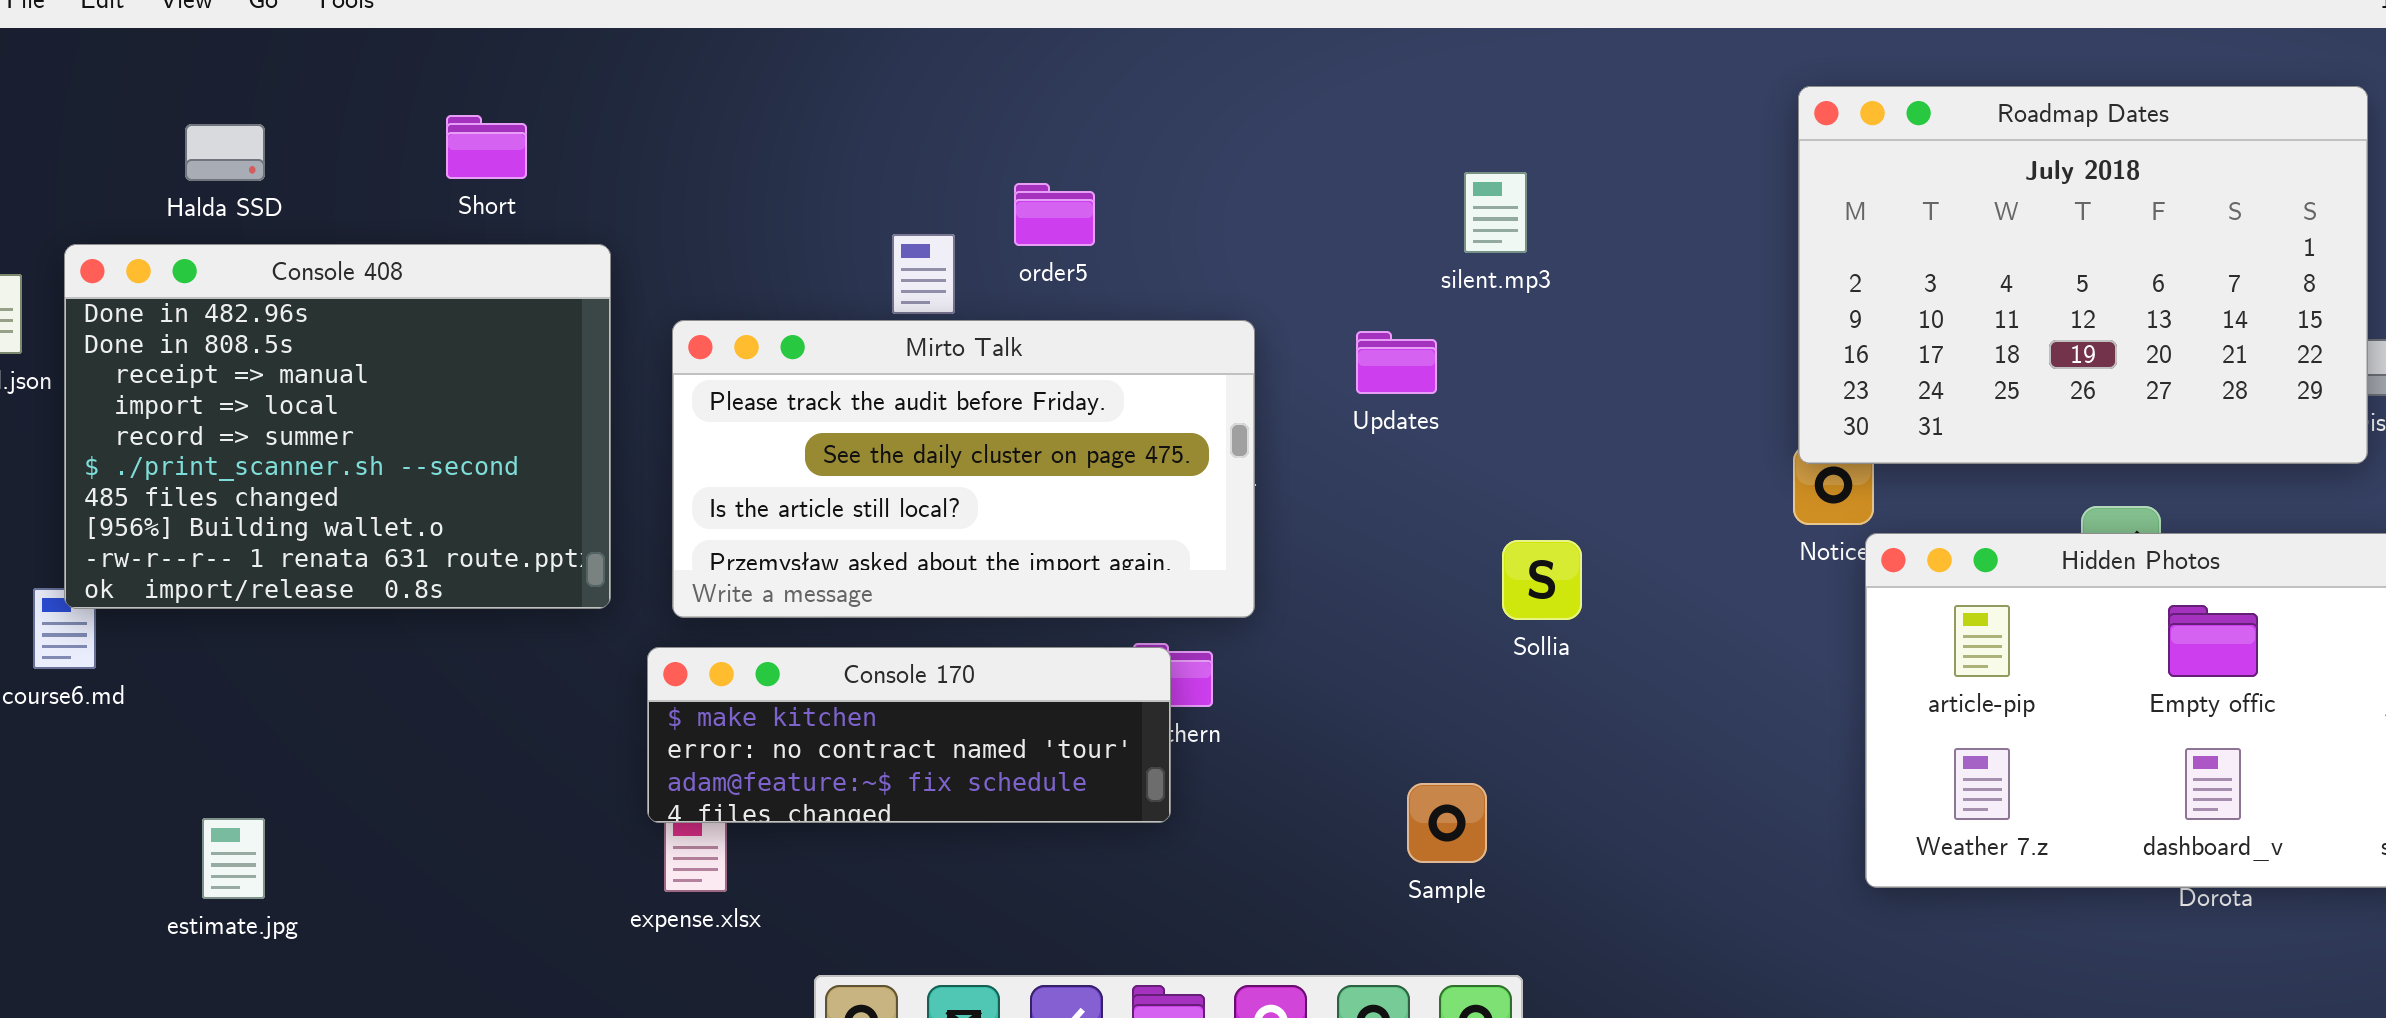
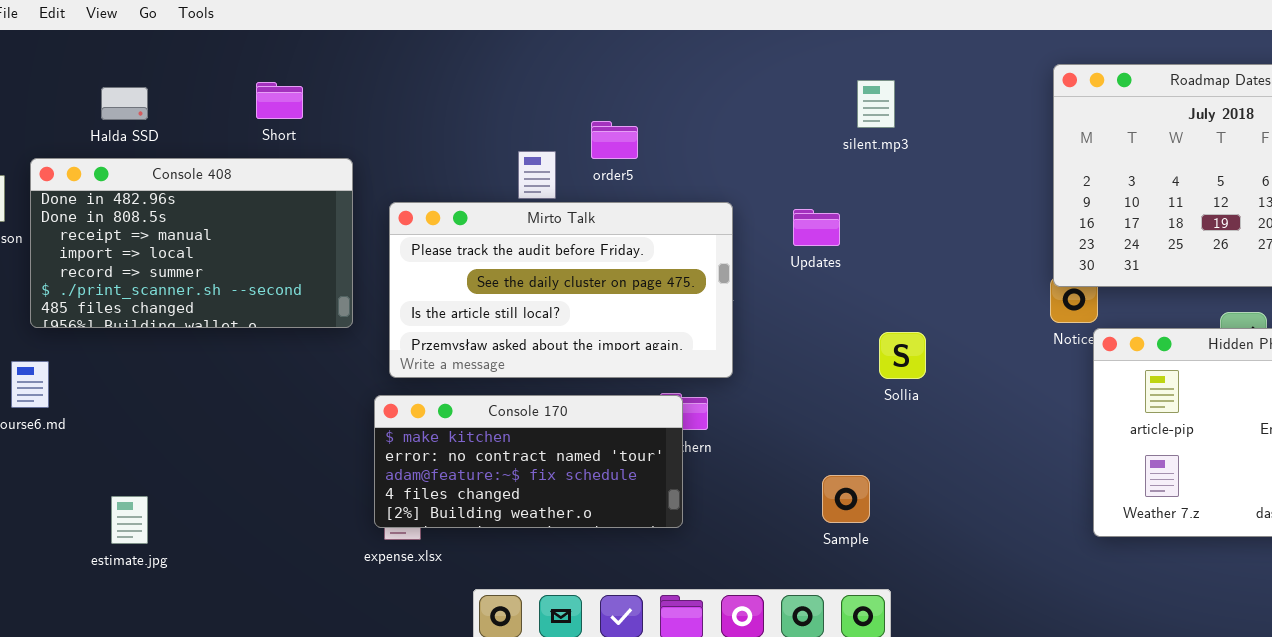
silent.mp3: [1464,172,1527,253] -> [857,80,895,128], moved
Console 408: [64,244,611,609] -> [30,158,353,328], resized
Console 170: [647,647,1171,823] -> [374,395,683,528], resized

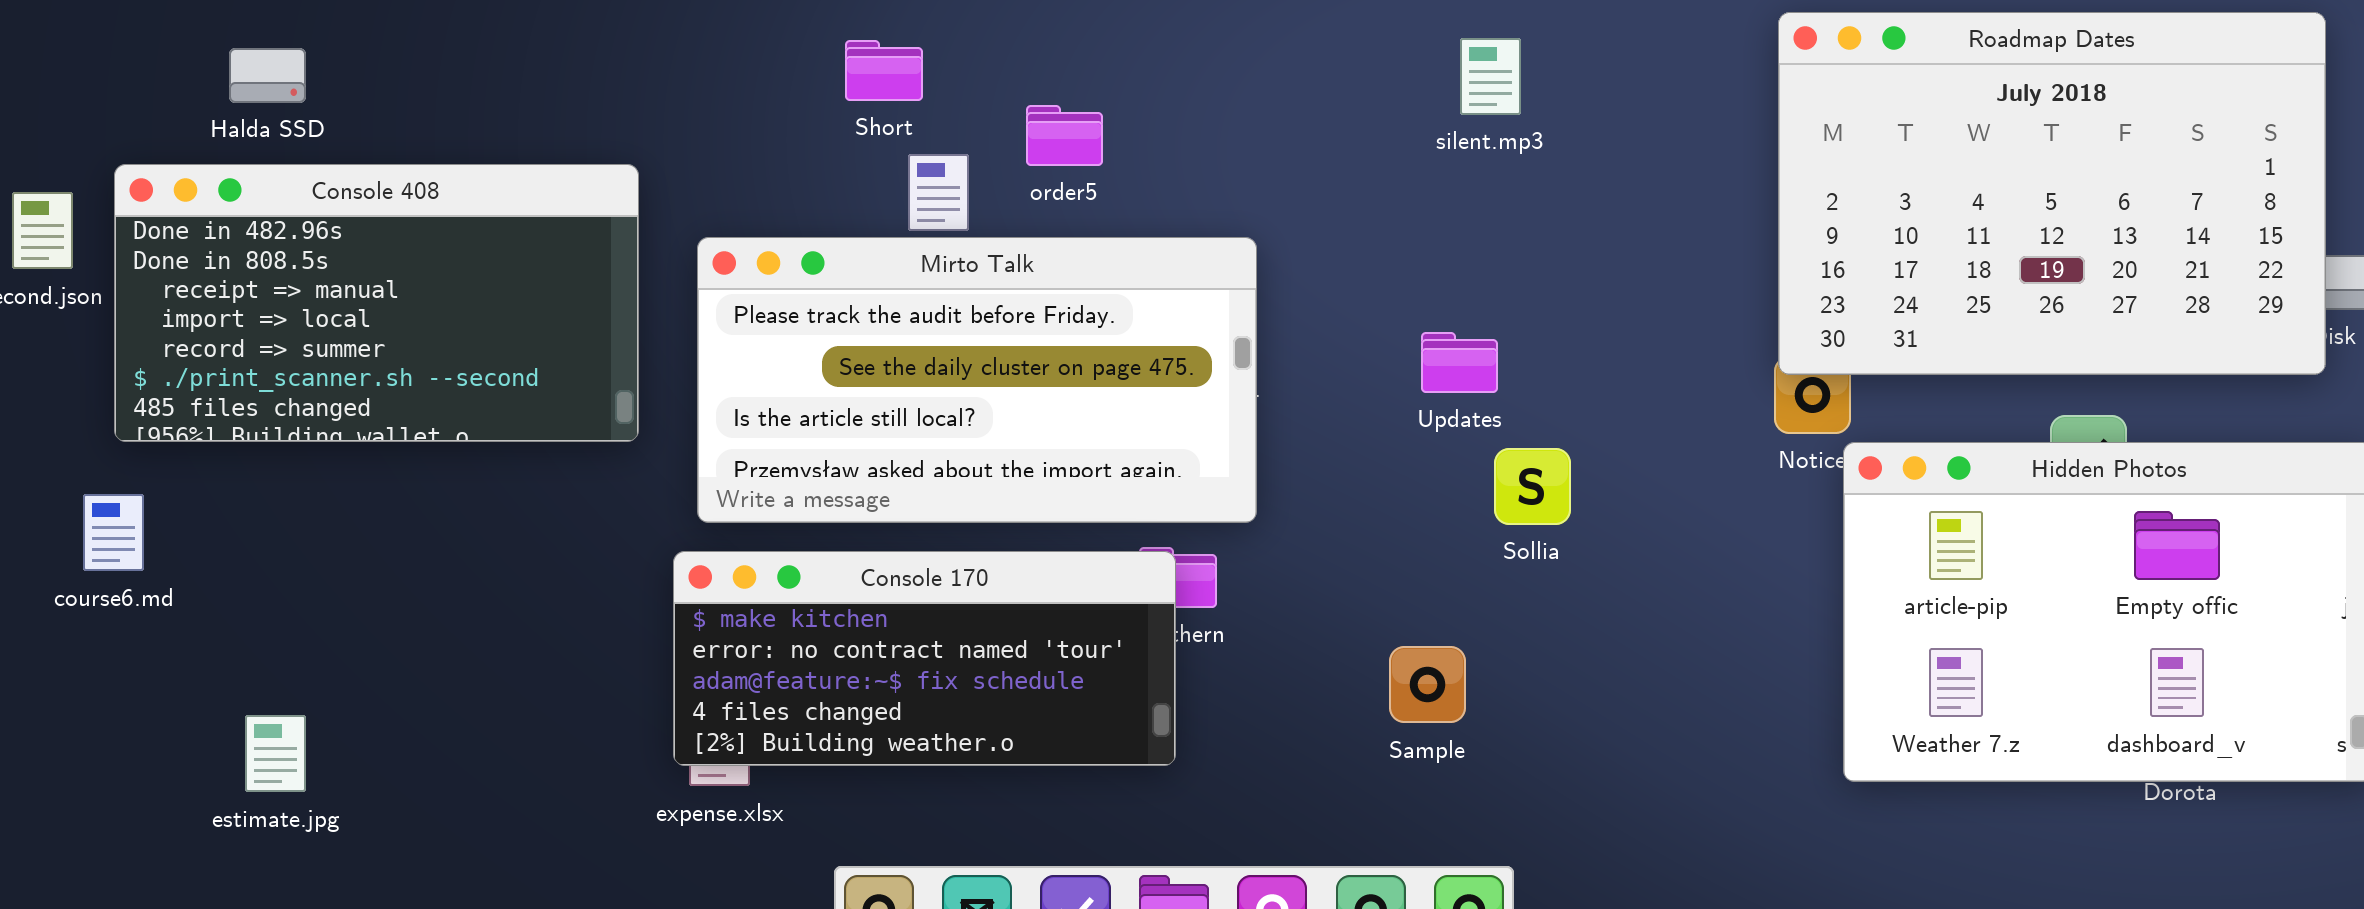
Short: [256,82,303,119] -> [845,40,923,101], moved
Updates: [793,209,840,246] -> [1421,332,1498,393], moved
Sample: [822,475,870,523] -> [1389,646,1466,723], moved

